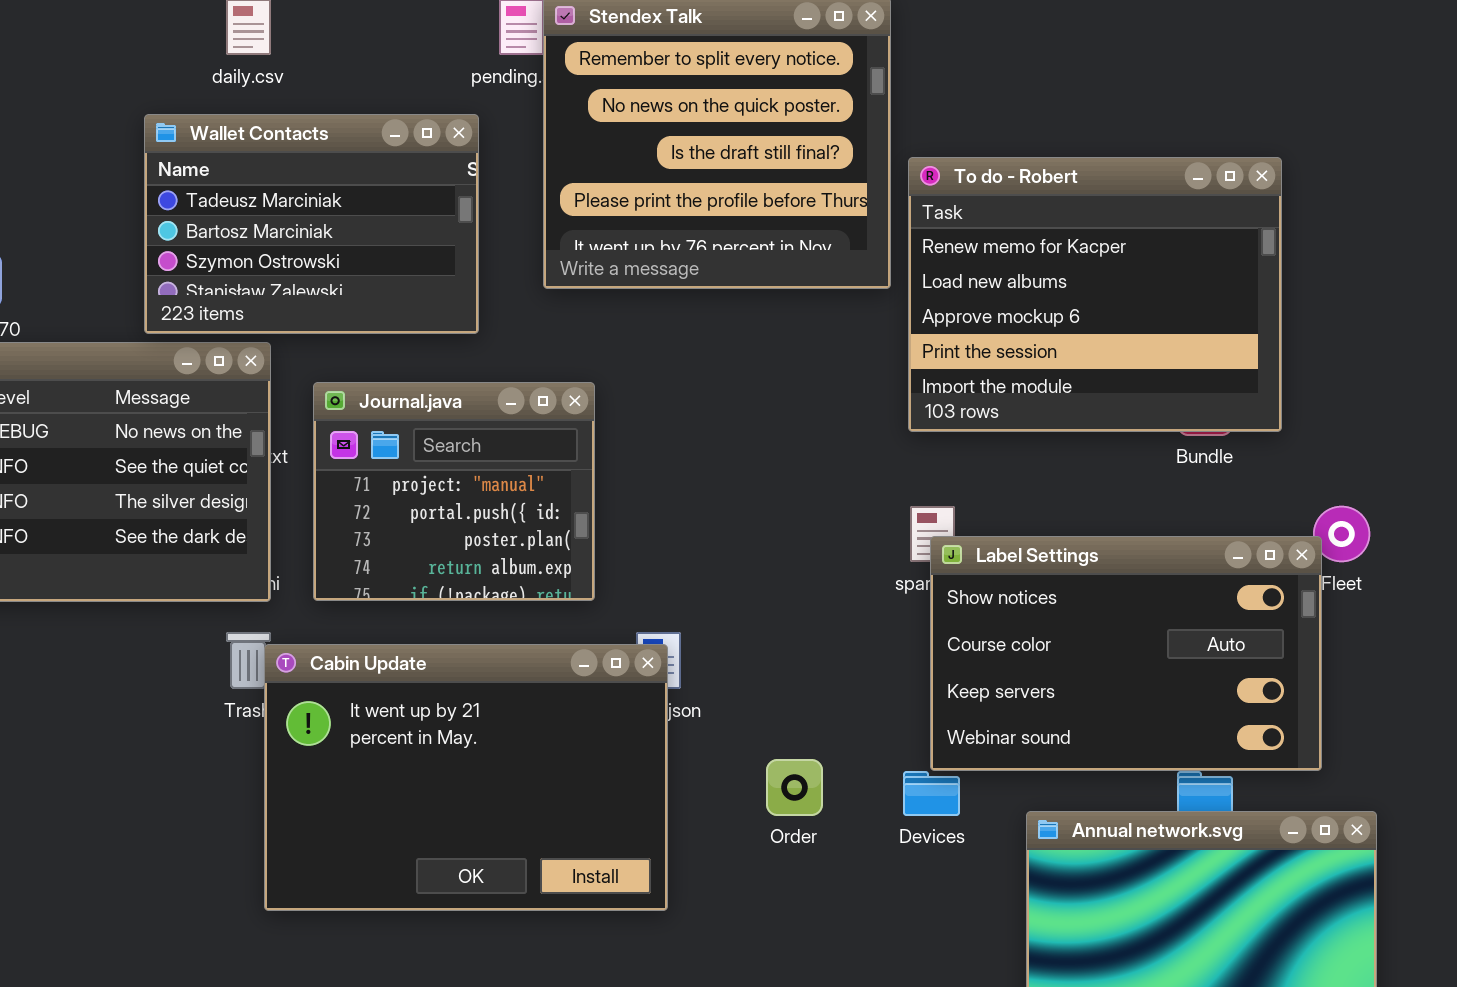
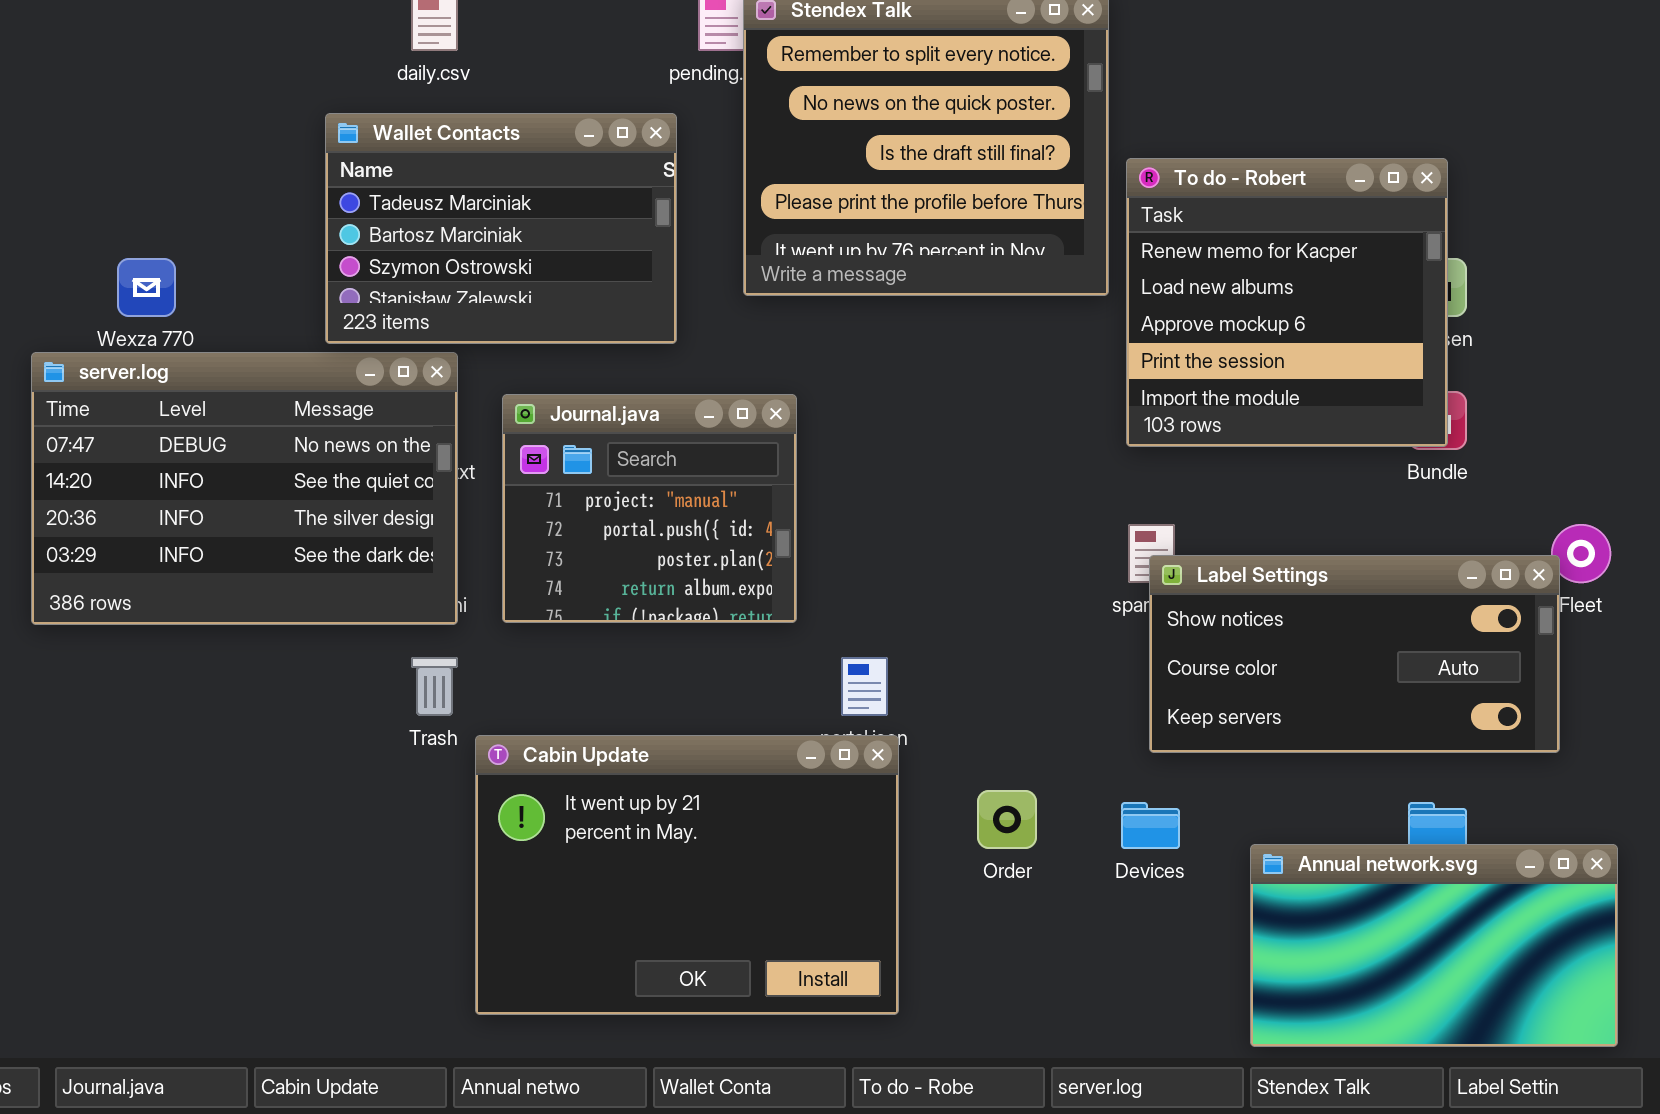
To do - Robert: [908,157,1282,432] -> [1126,158,1448,447], resized
Label Settings: [930,536,1322,771] -> [1149,555,1560,753], resized
Cabin Update: [264,644,668,911] -> [475,735,899,1015], moved

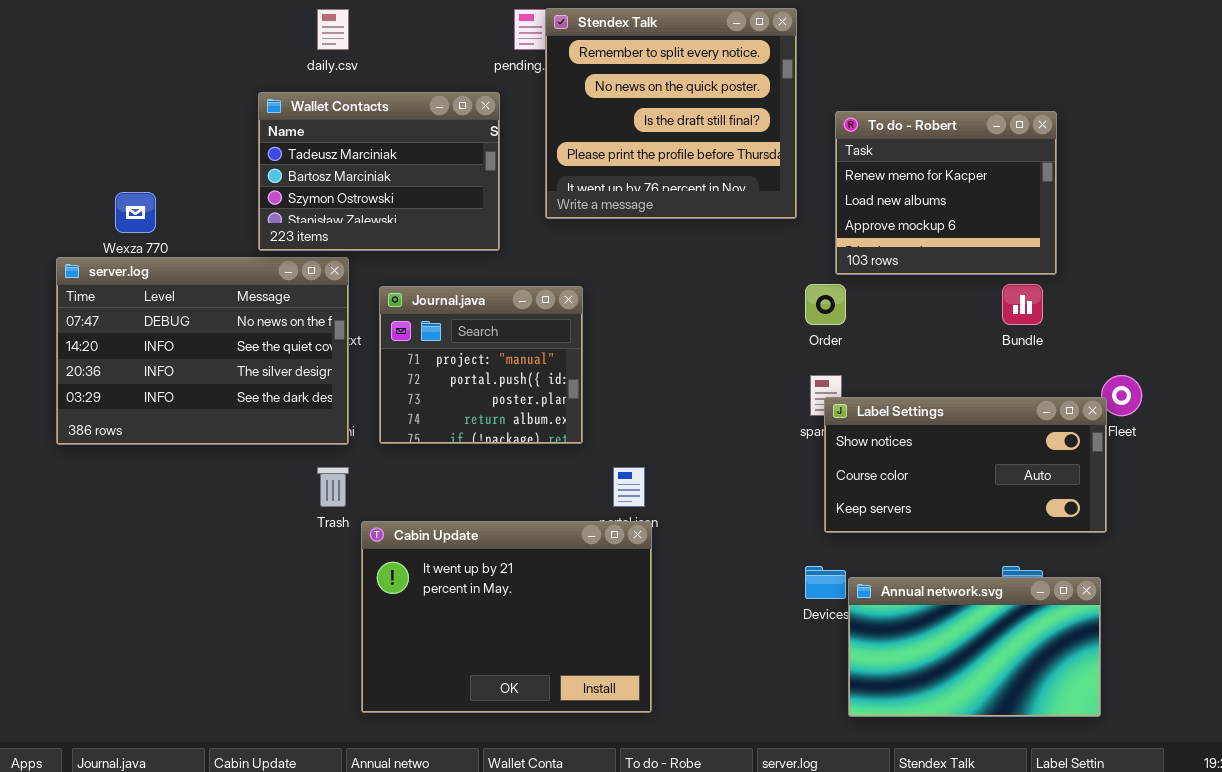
To do - Robert: [1126,158,1448,447] -> [835,111,1057,275], moved, resized
Order: [977,790,1037,849] -> [805,284,846,325], moved
Annual network.svg: [1250,844,1618,1047] -> [848,577,1101,717], moved

